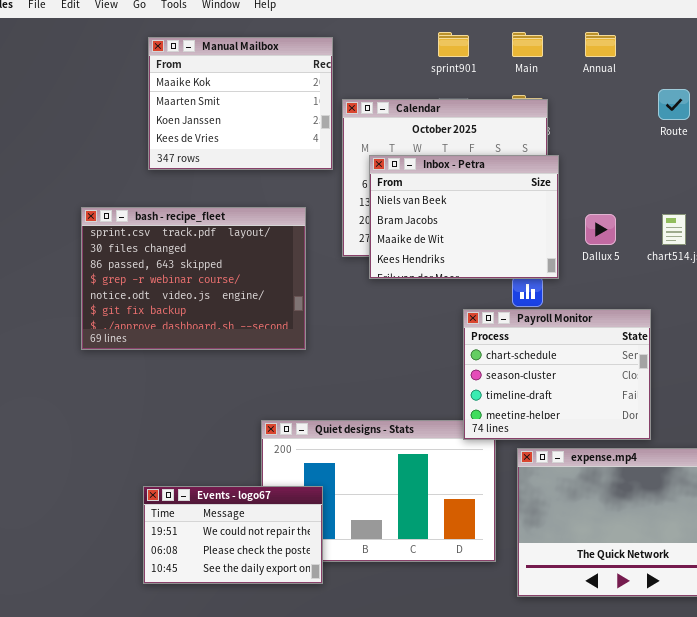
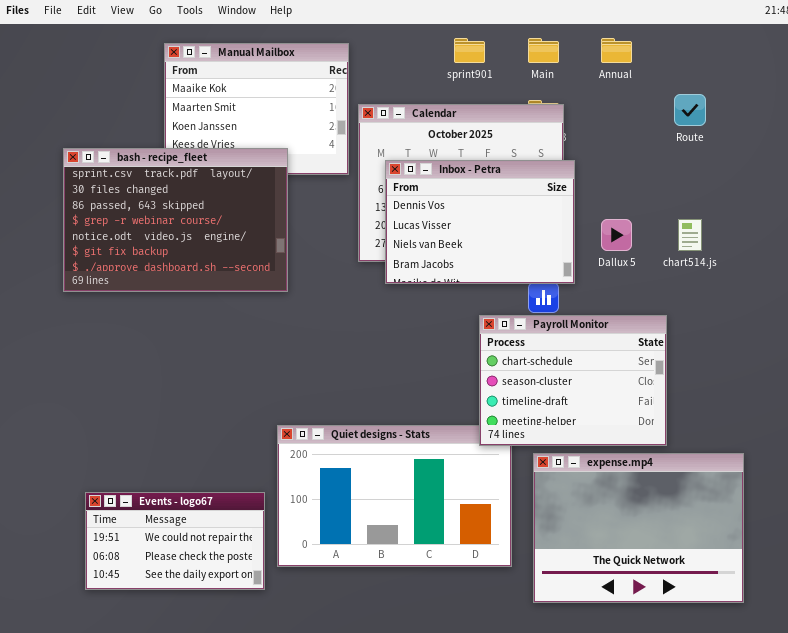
Inbox - Petra: [369,155,559,279] -> [385,160,575,284], scrolled up 2 rows
bash - recipe_fleet: [81,207,306,350] -> [63,148,288,292], moved
Events - logo67: [143,486,323,584] -> [85,492,265,590], moved

